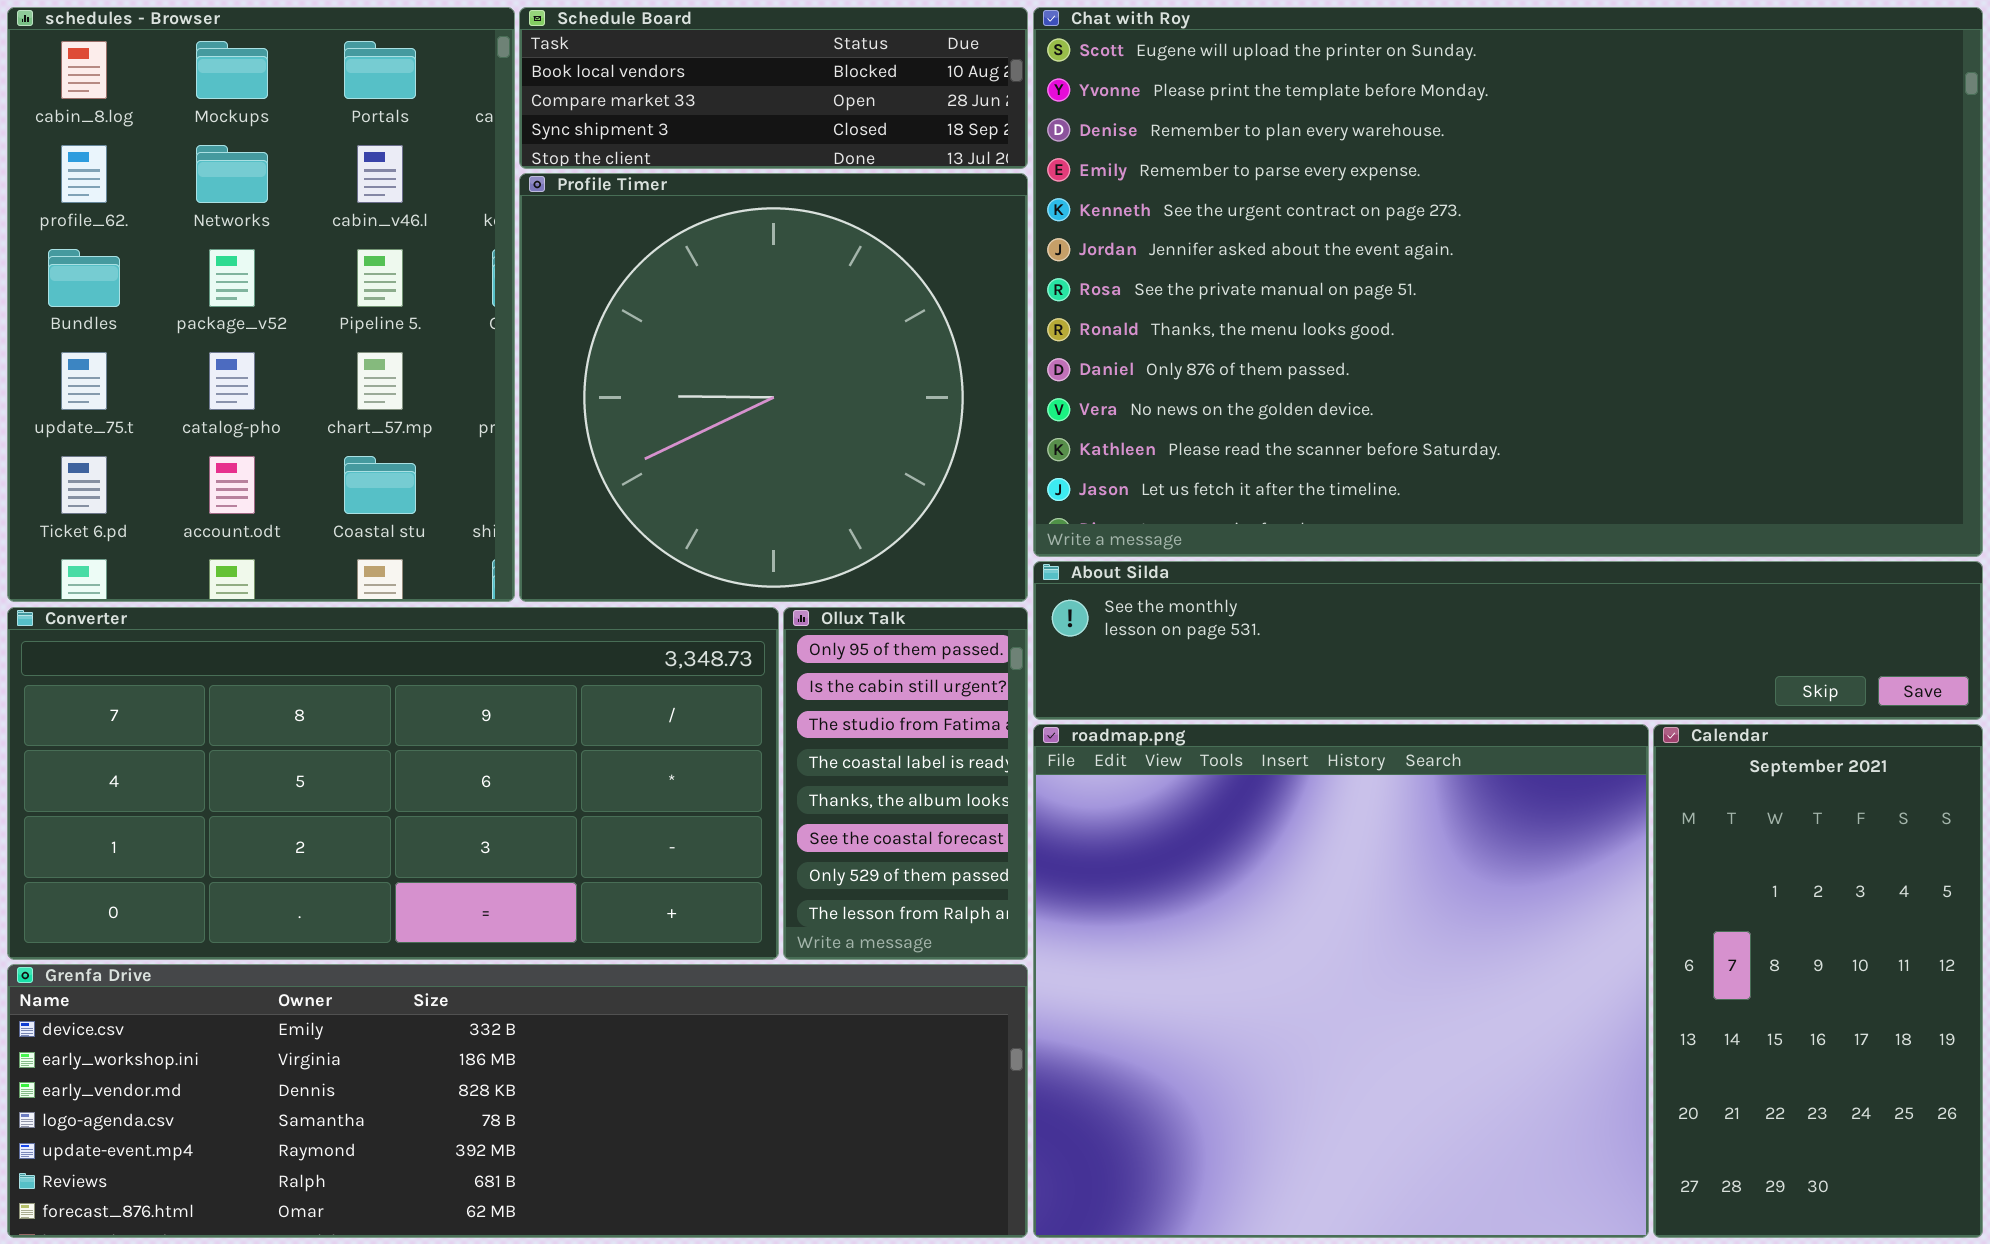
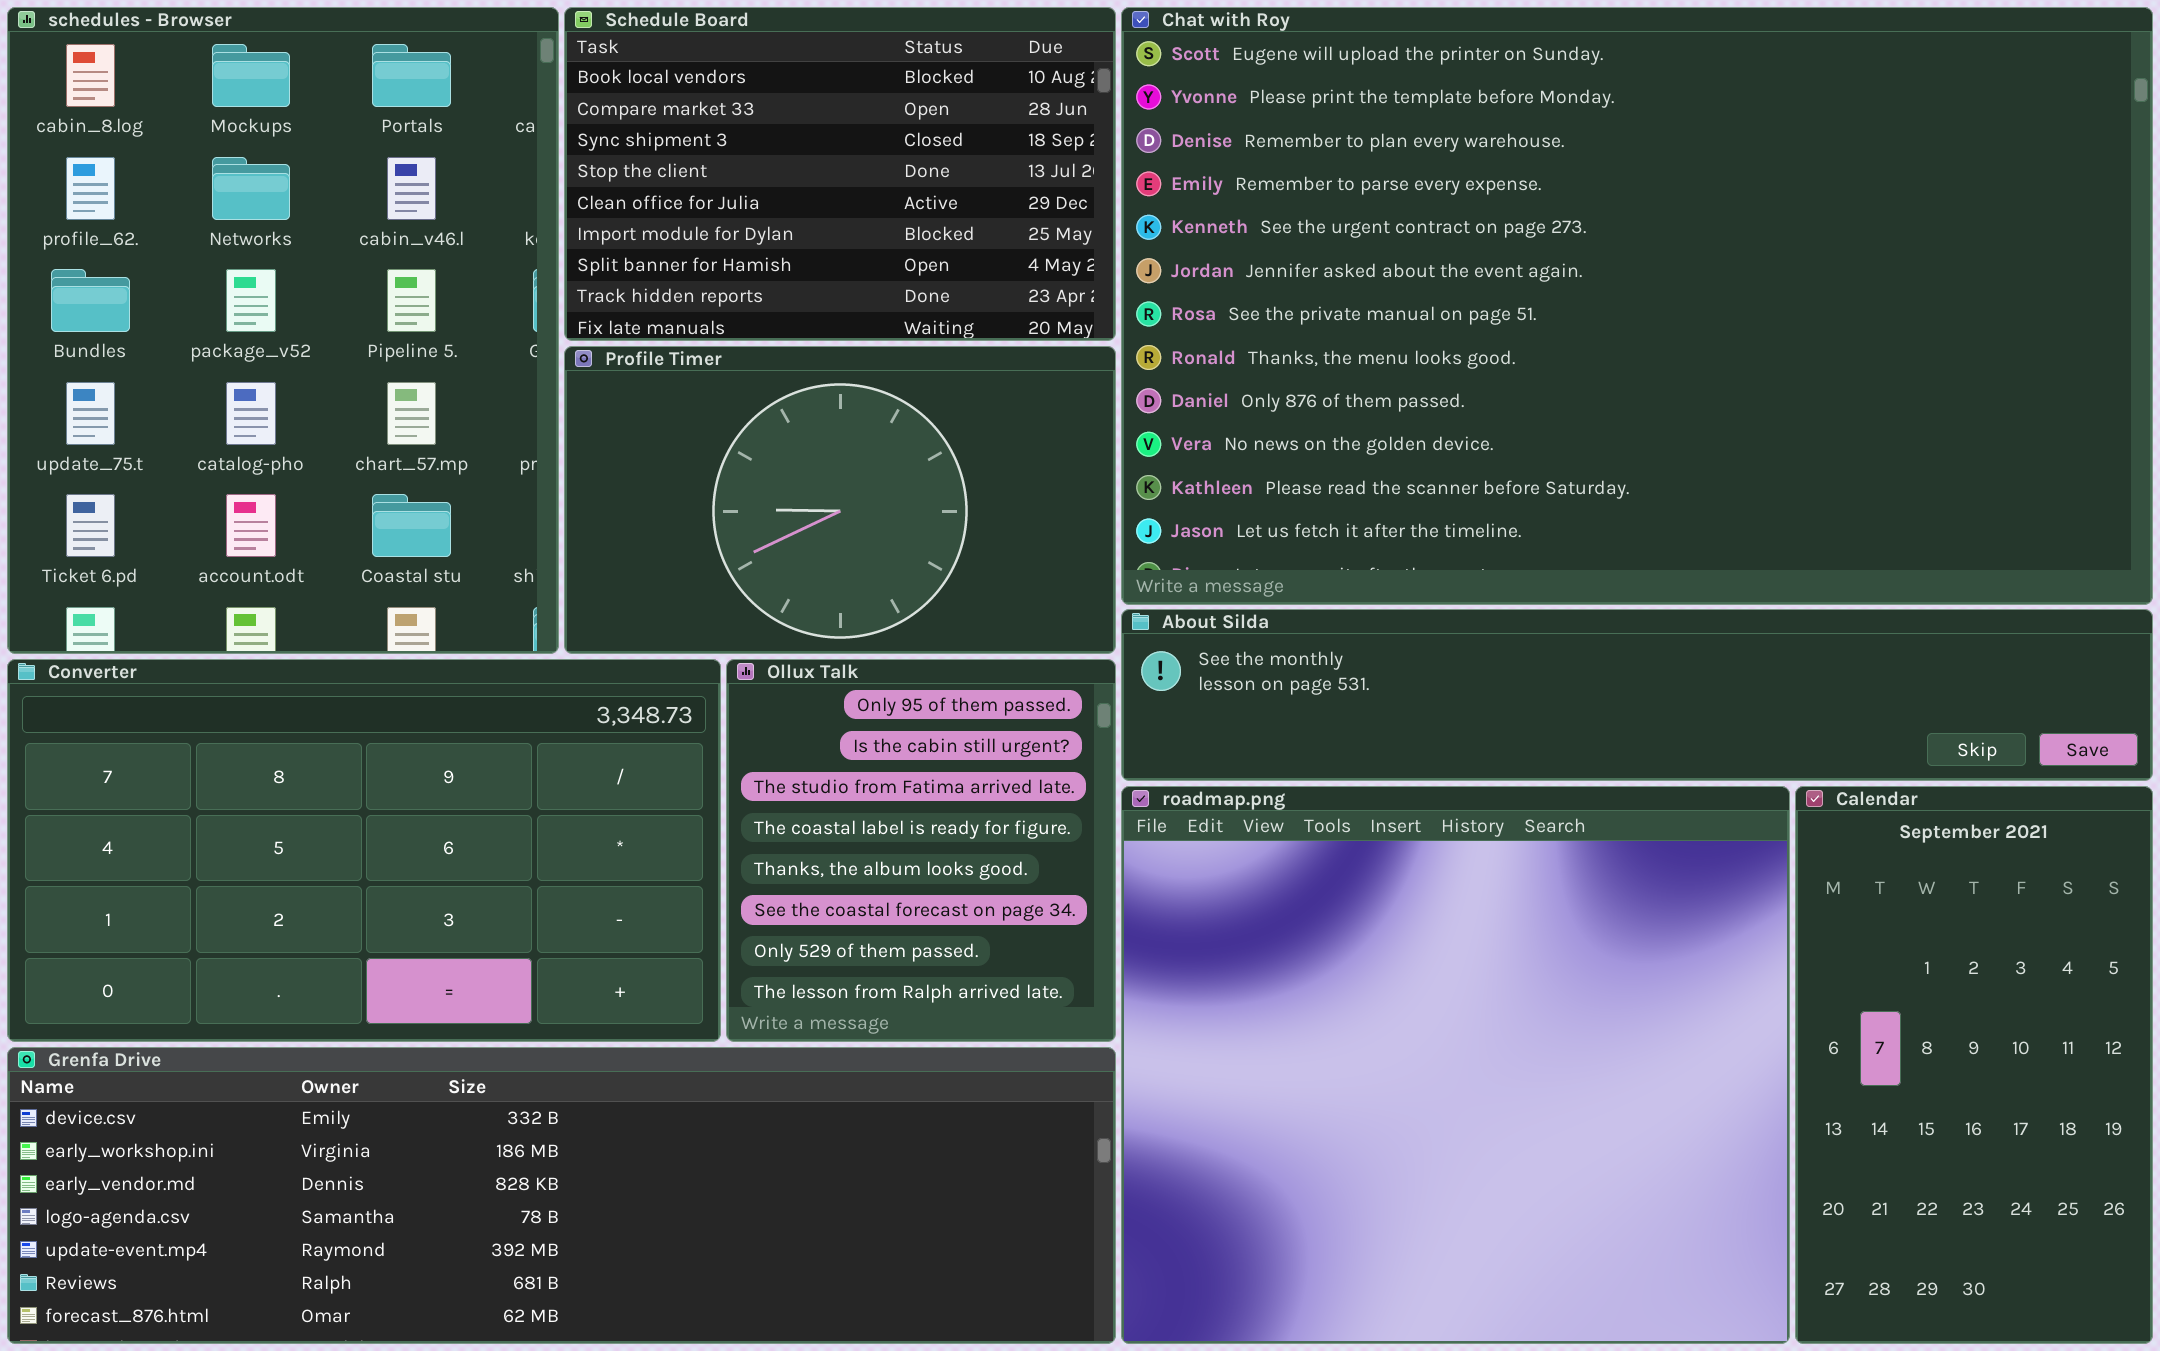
Schedule Board: [519,7,1028,169] -> [564,7,1116,341], resized
Profile Timer: [519,173,1028,602] -> [564,346,1116,654], resized
Converter: [7,607,779,960] -> [7,659,721,1042], resized
Ollux Talk: [783,607,1028,960] -> [726,659,1116,1042], resized

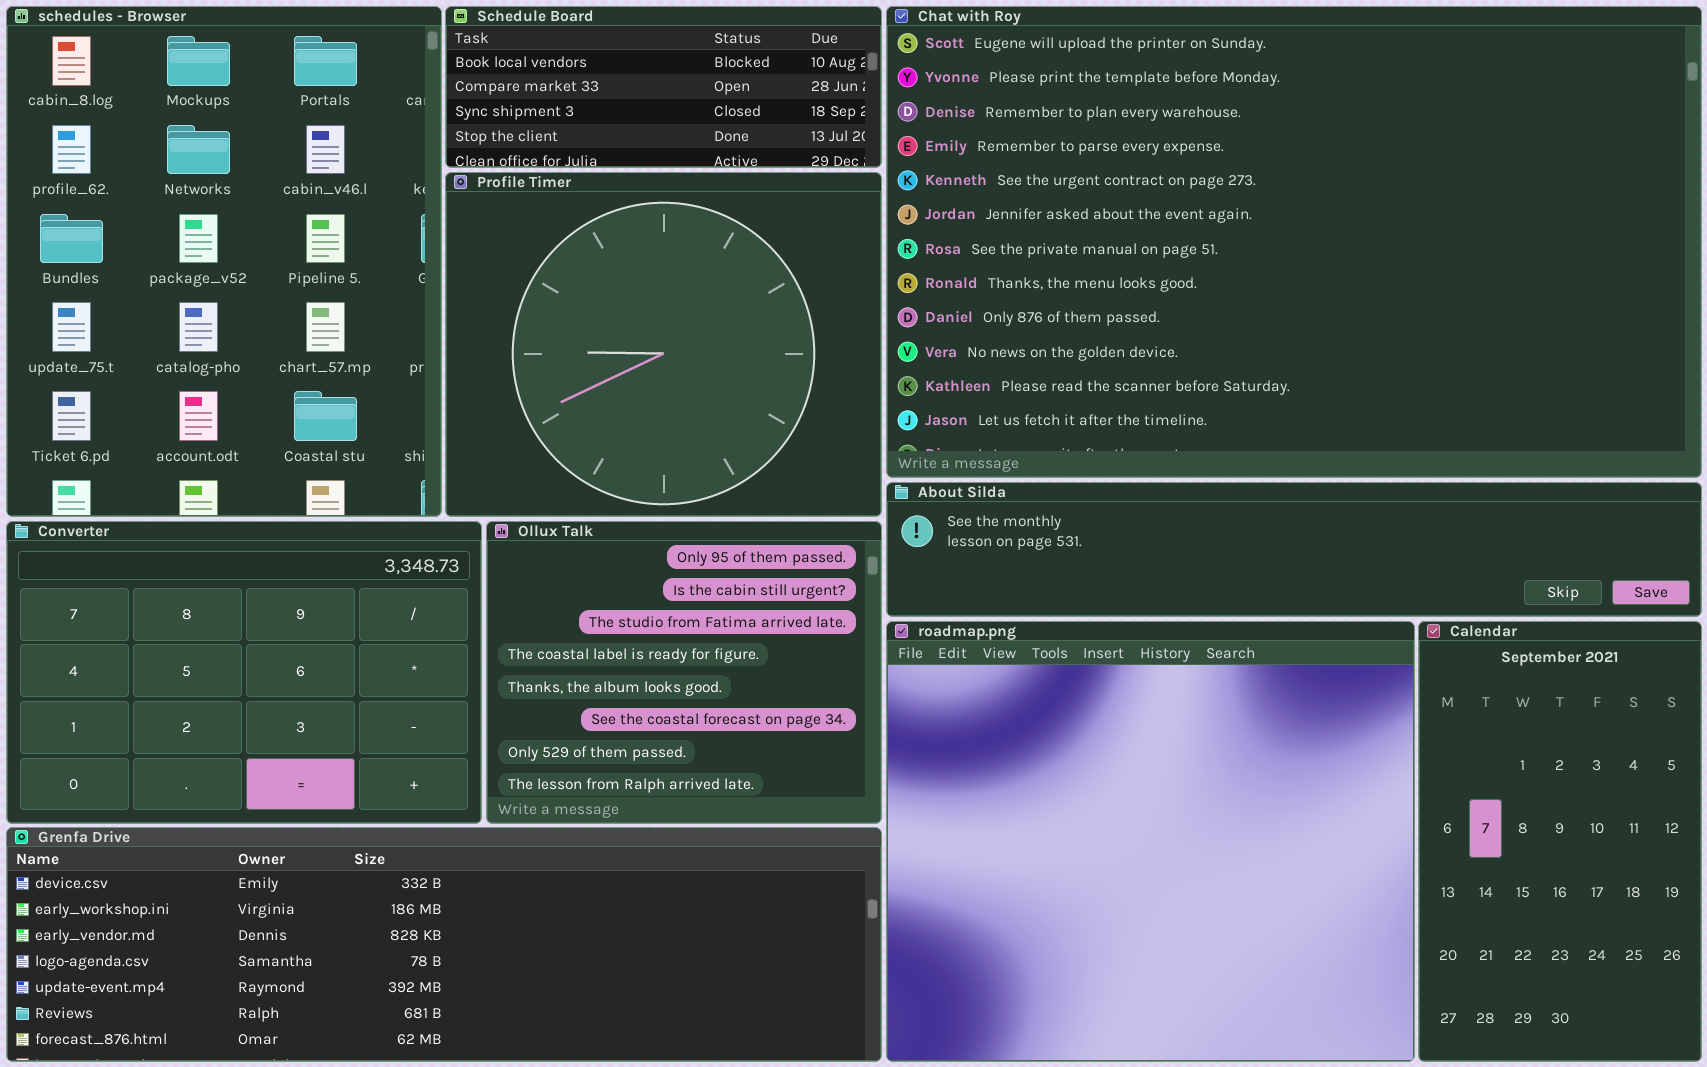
Schedule Board: [564,7,1116,341] -> [445,6,882,168], resized
Profile Timer: [564,346,1116,654] -> [445,172,882,517], resized
Converter: [7,659,721,1042] -> [6,521,482,824], resized
Ollux Talk: [726,659,1116,1042] -> [486,521,882,824], resized

